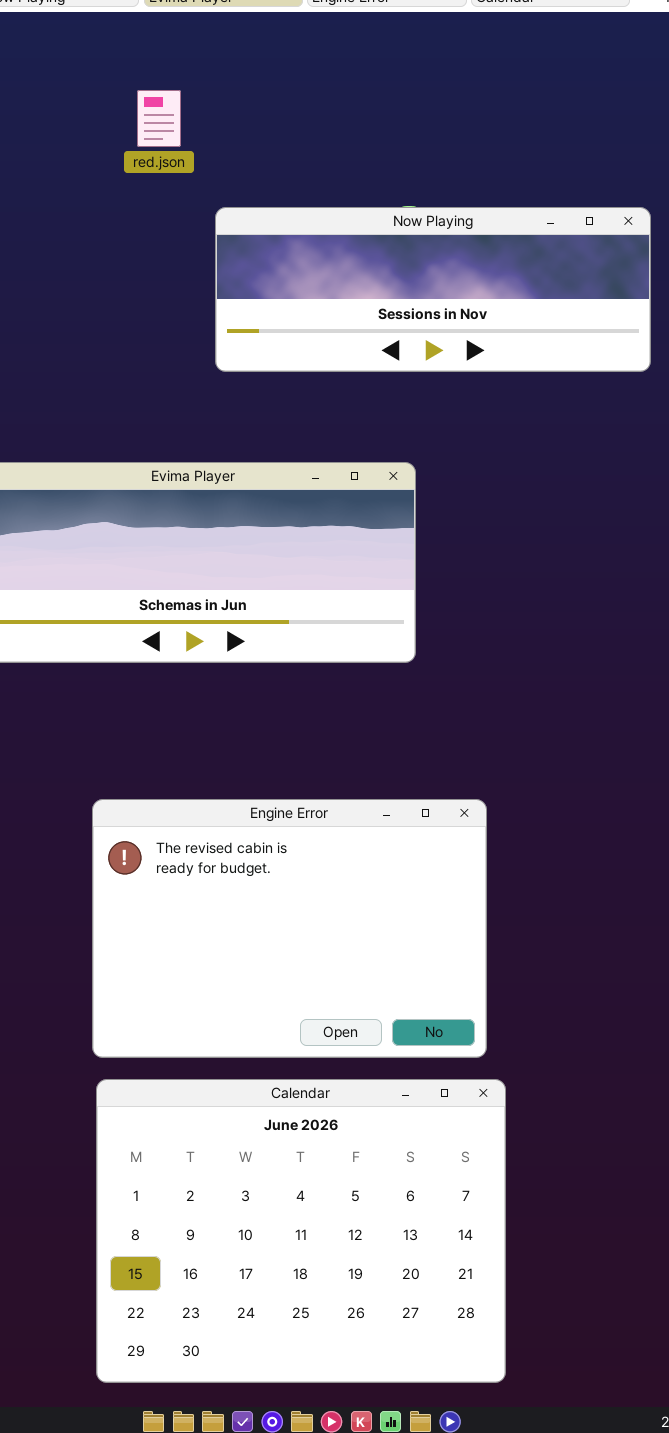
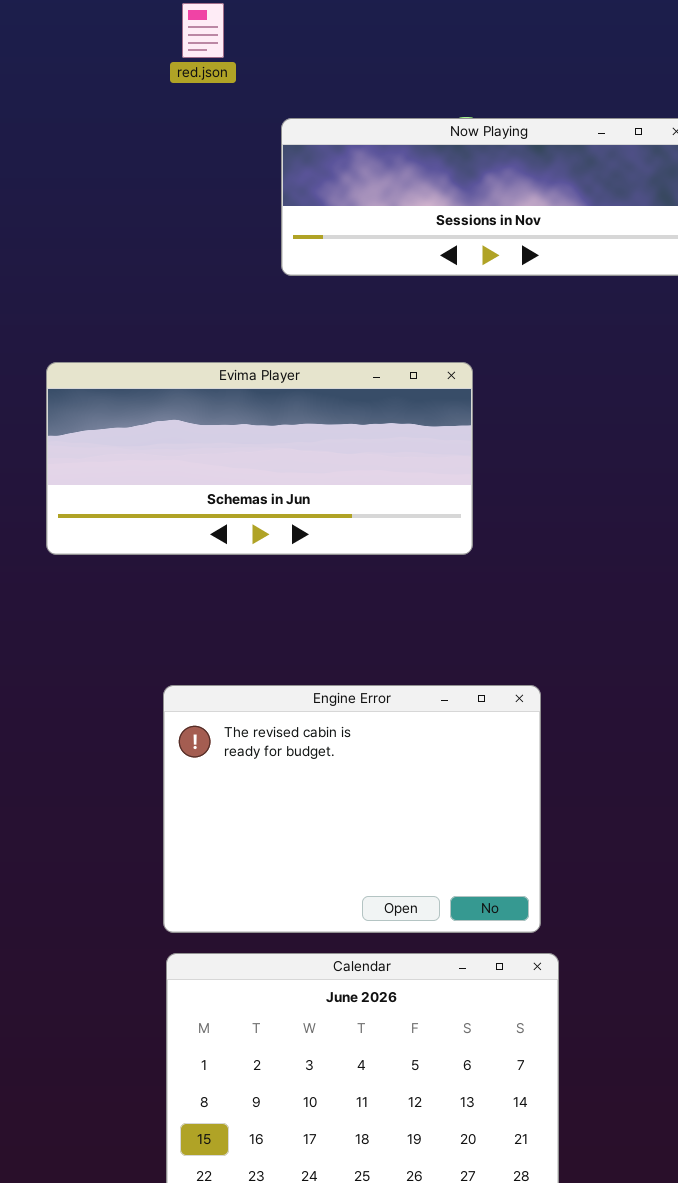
red.json: [137,90,181,147] -> [182,3,224,58], moved

